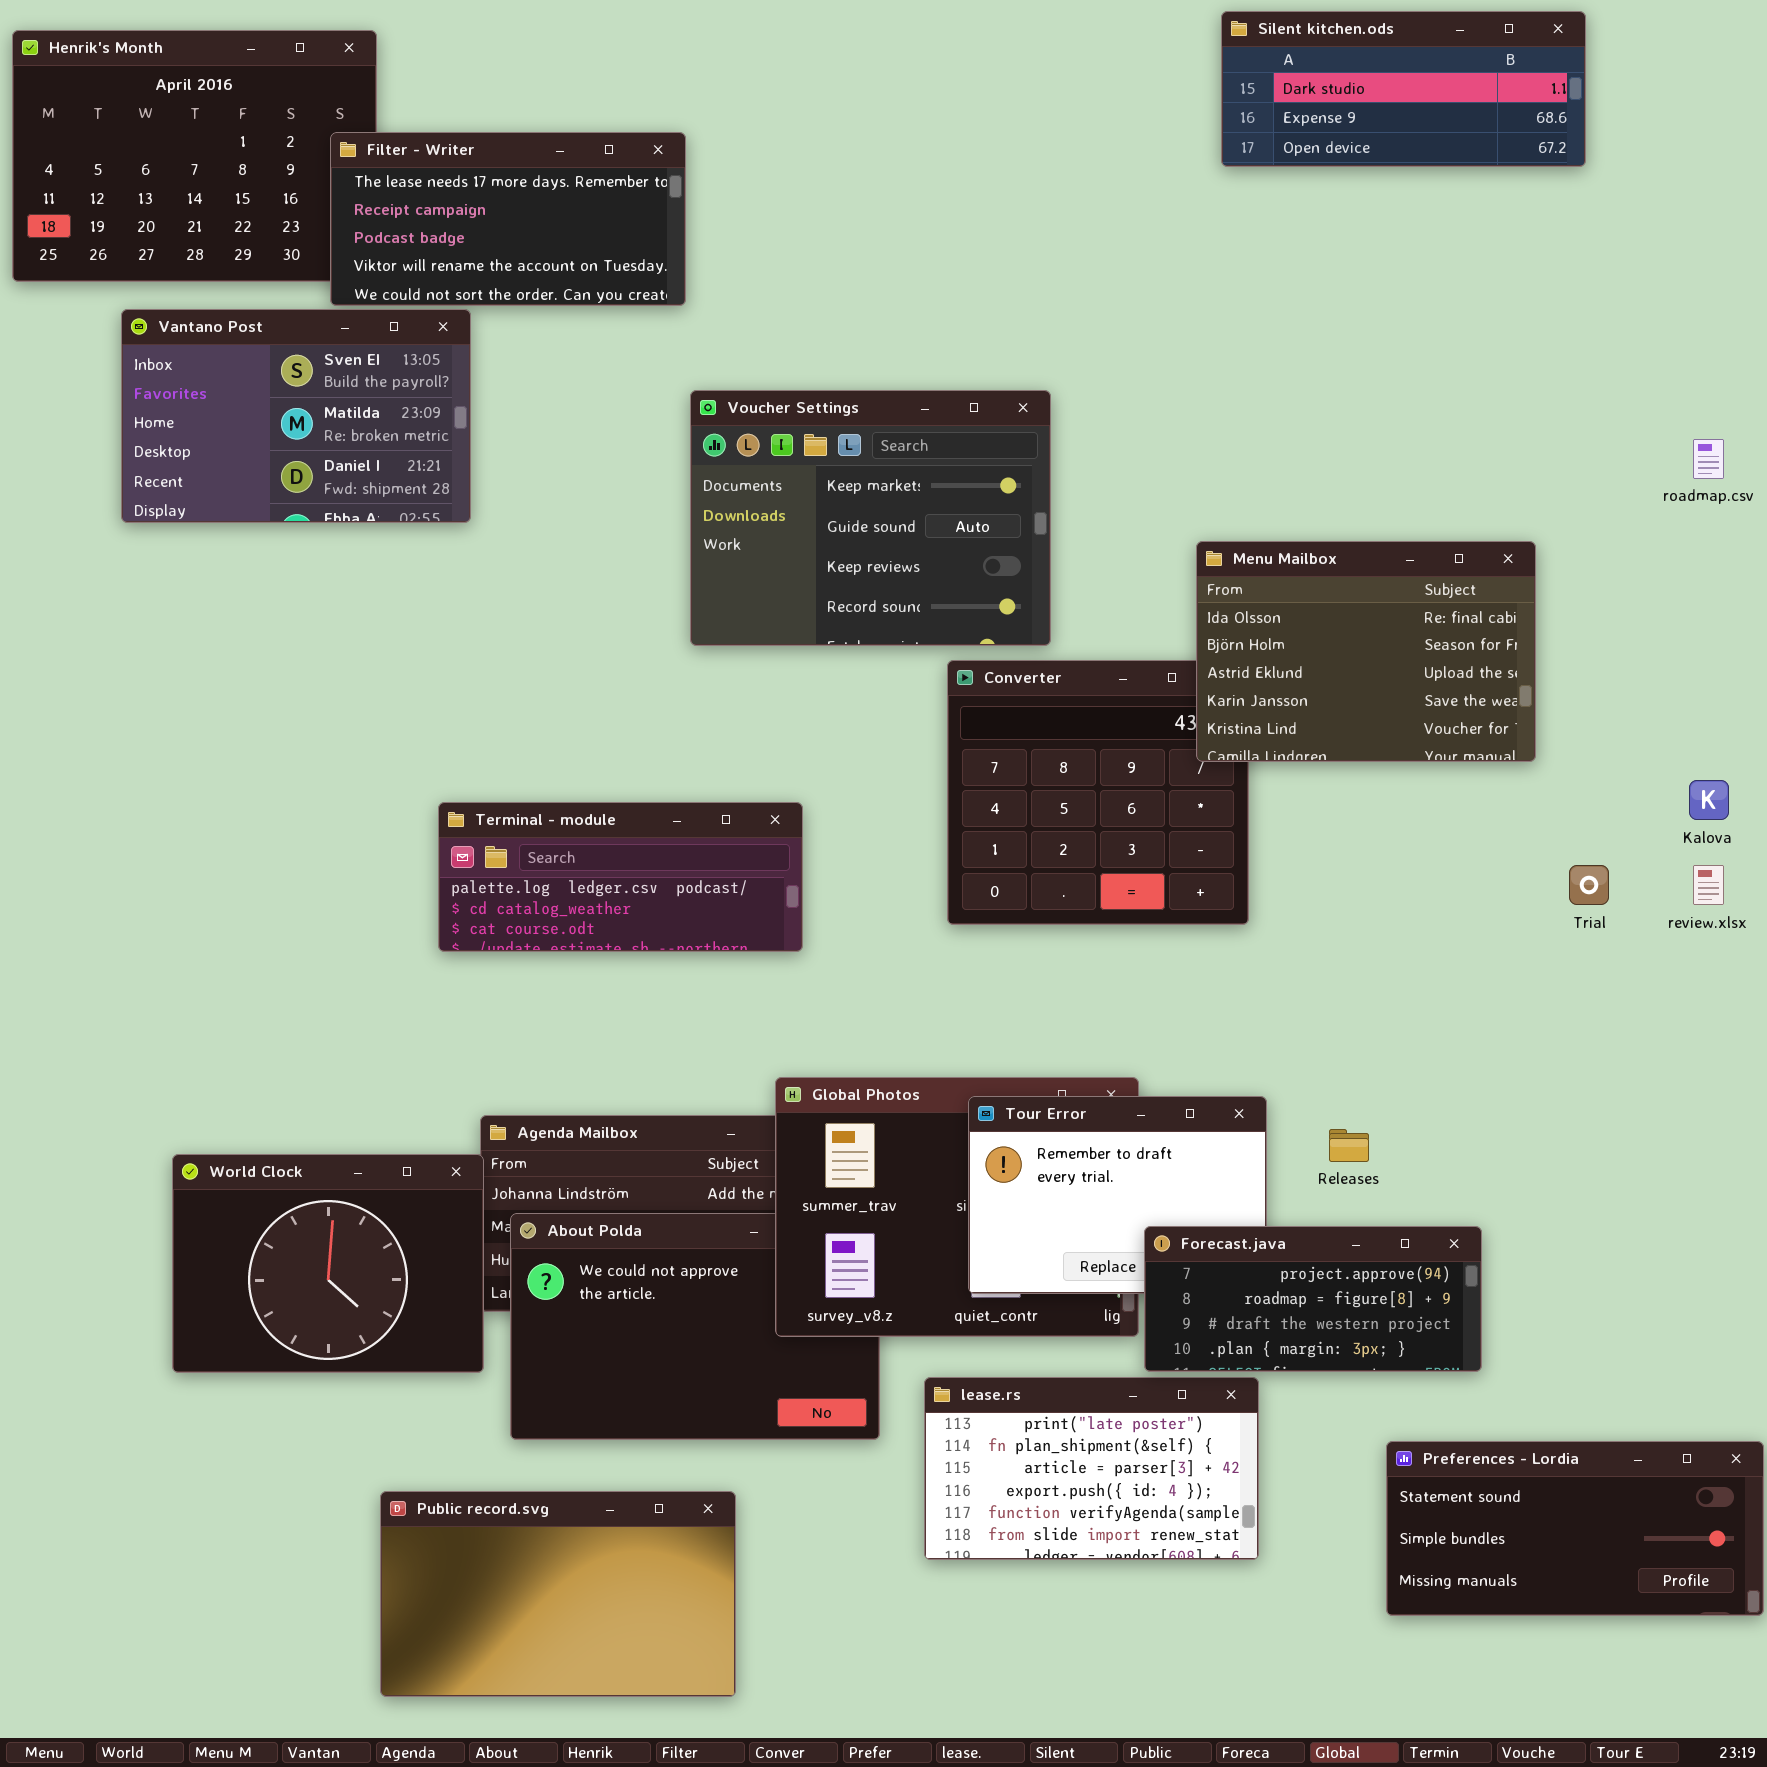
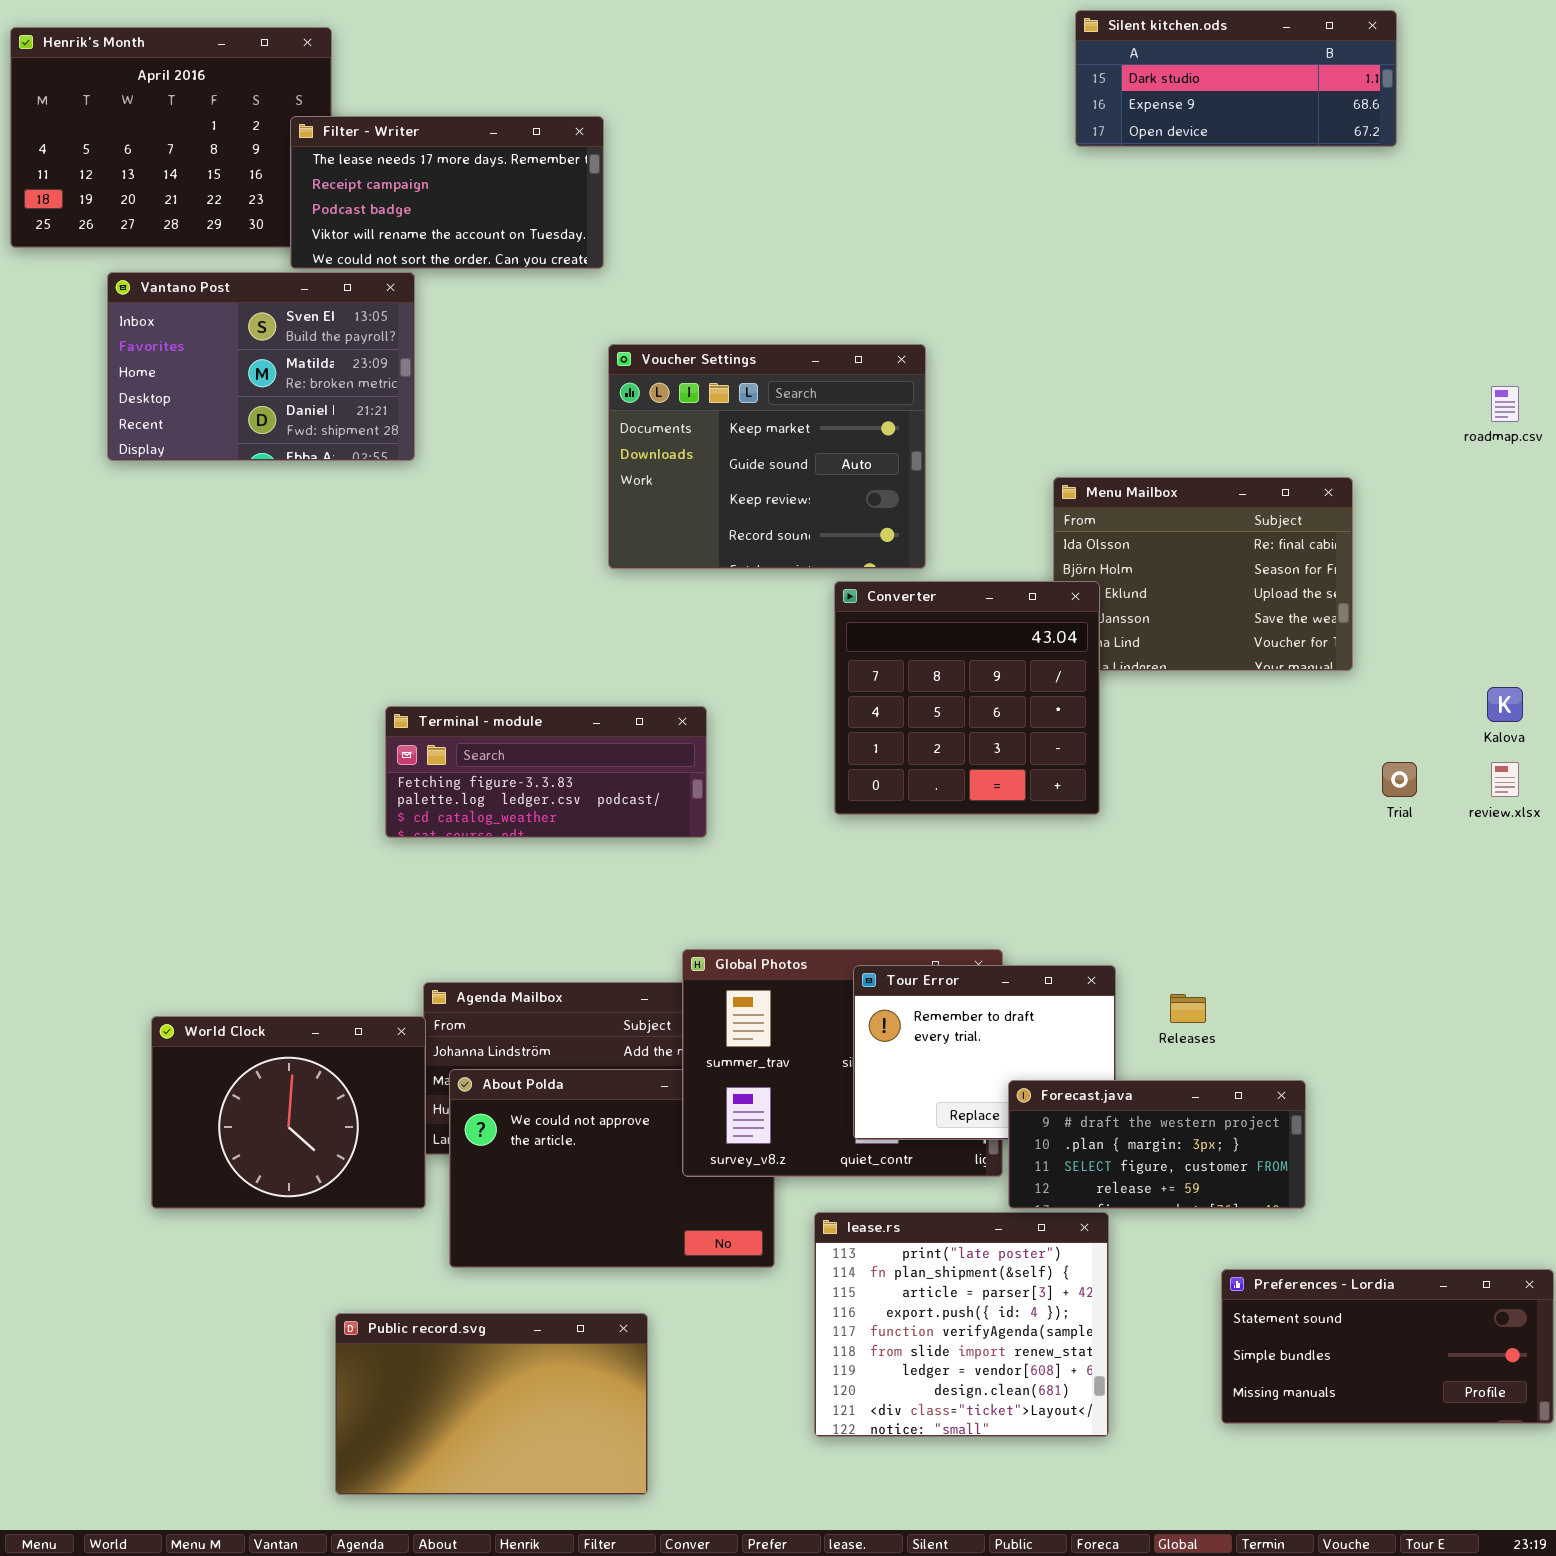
Converter: [947,660,1249,925] -> [834,581,1100,815], raised
Terminal - module: [438,802,803,952] -> [385,706,707,838], scrolled up 1 row
Forecast.java: [1144,1226,1482,1372] -> [1008,1080,1306,1209], scrolled down 2 rows
lease.rs: [924,1377,1259,1560] -> [814,1212,1109,1437], resized

